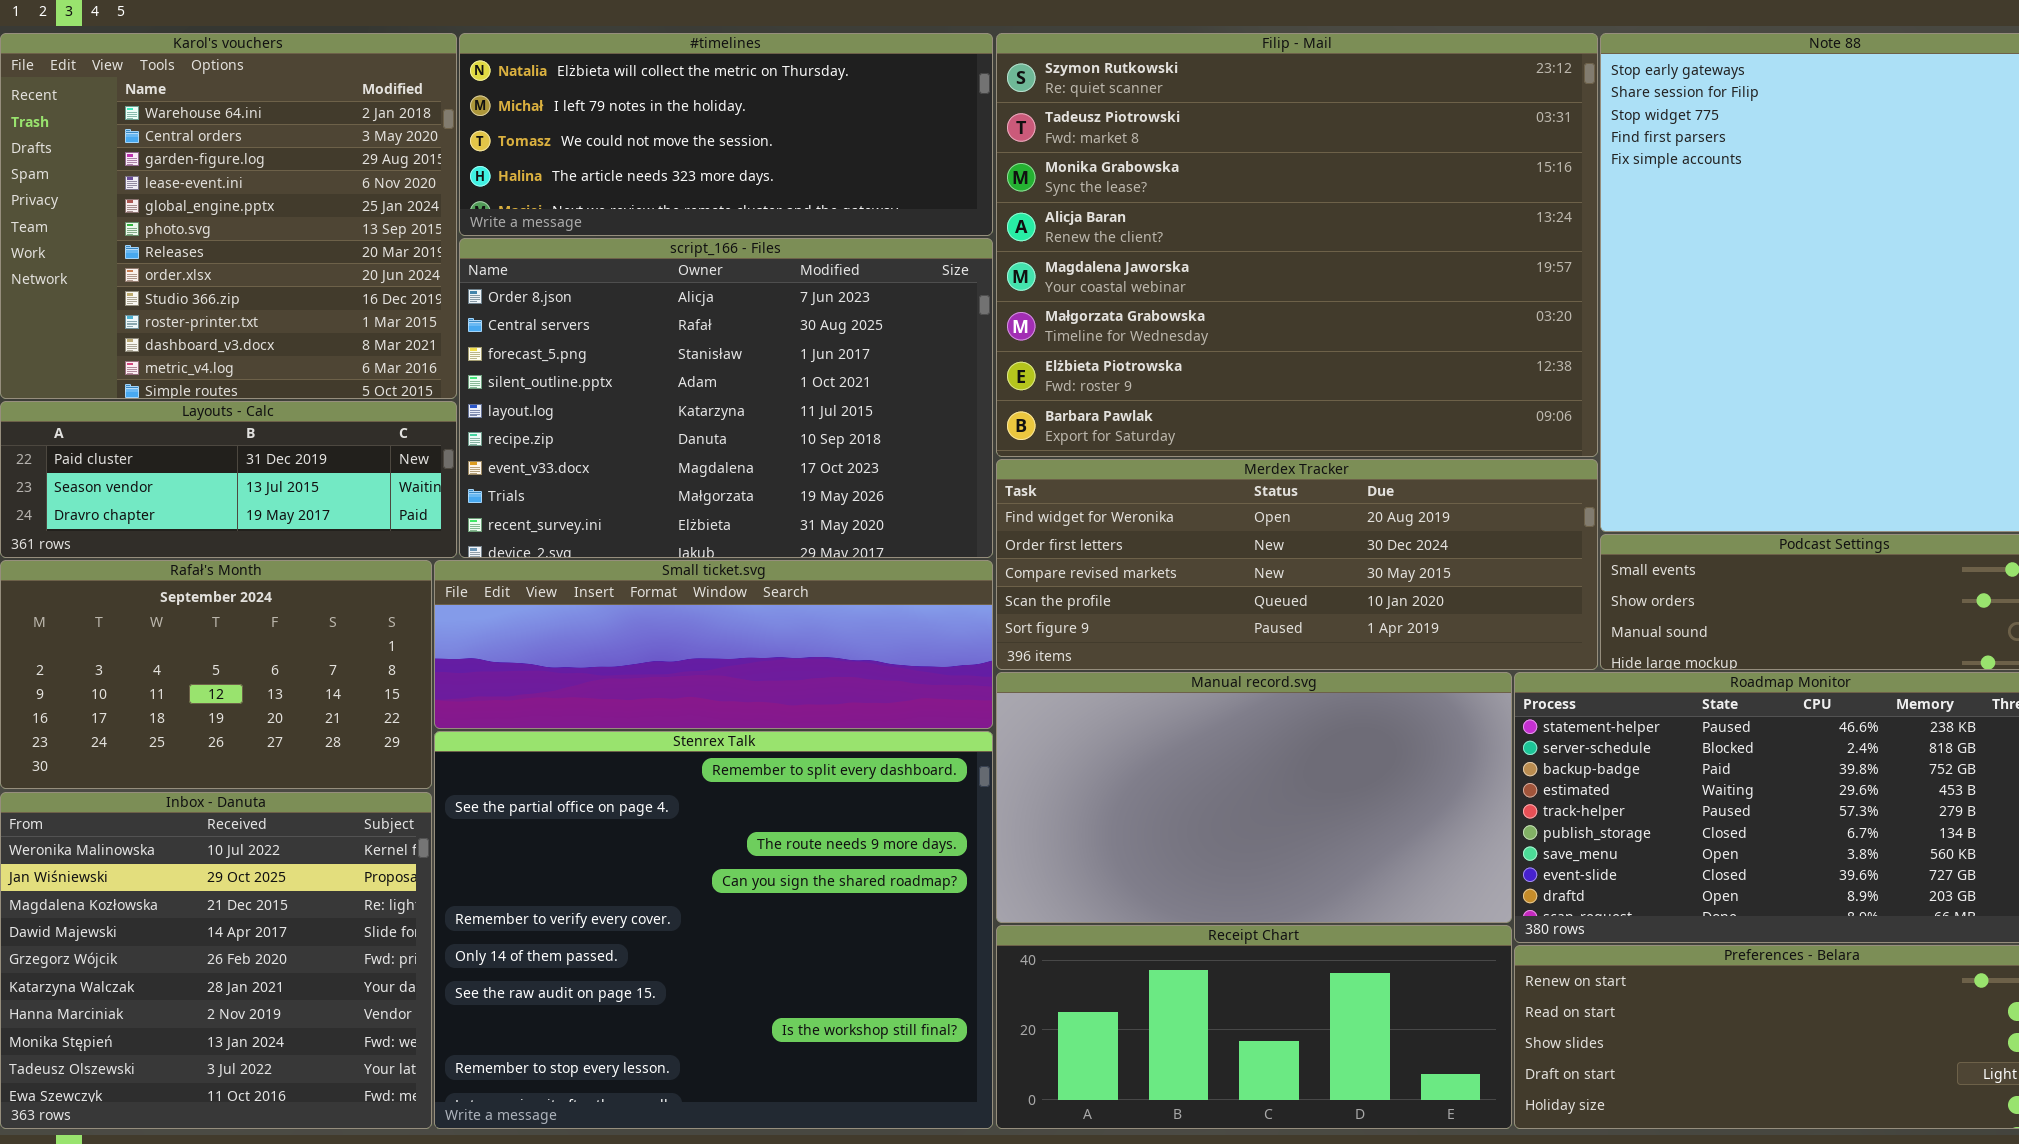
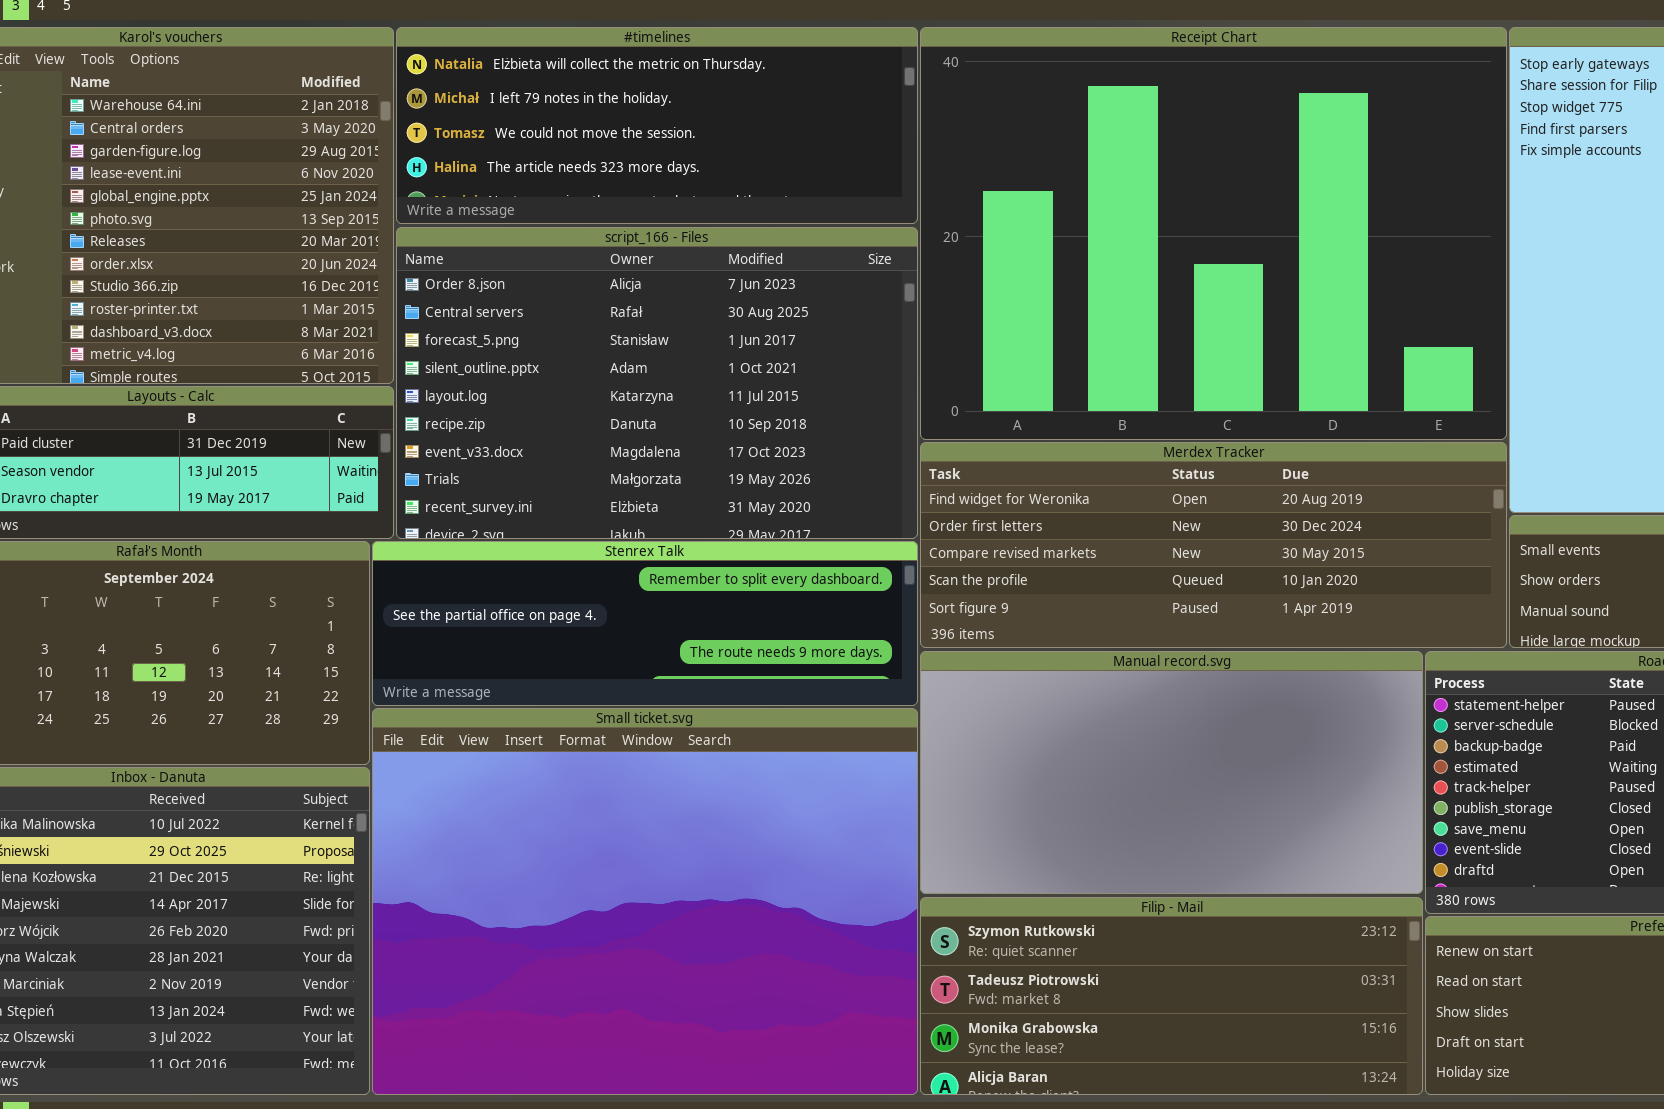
Filip - Mail: [996,33,1598,457] -> [920,897,1423,1095], moved, resized
Small ticket.svg: [434,560,993,729] -> [372,708,918,1095], moved, resized
Stenrex Talk: [434,731,993,1129] -> [372,541,918,706], moved, resized
Receipt Chart: [996,925,1512,1129] -> [920,27,1507,440], moved, resized

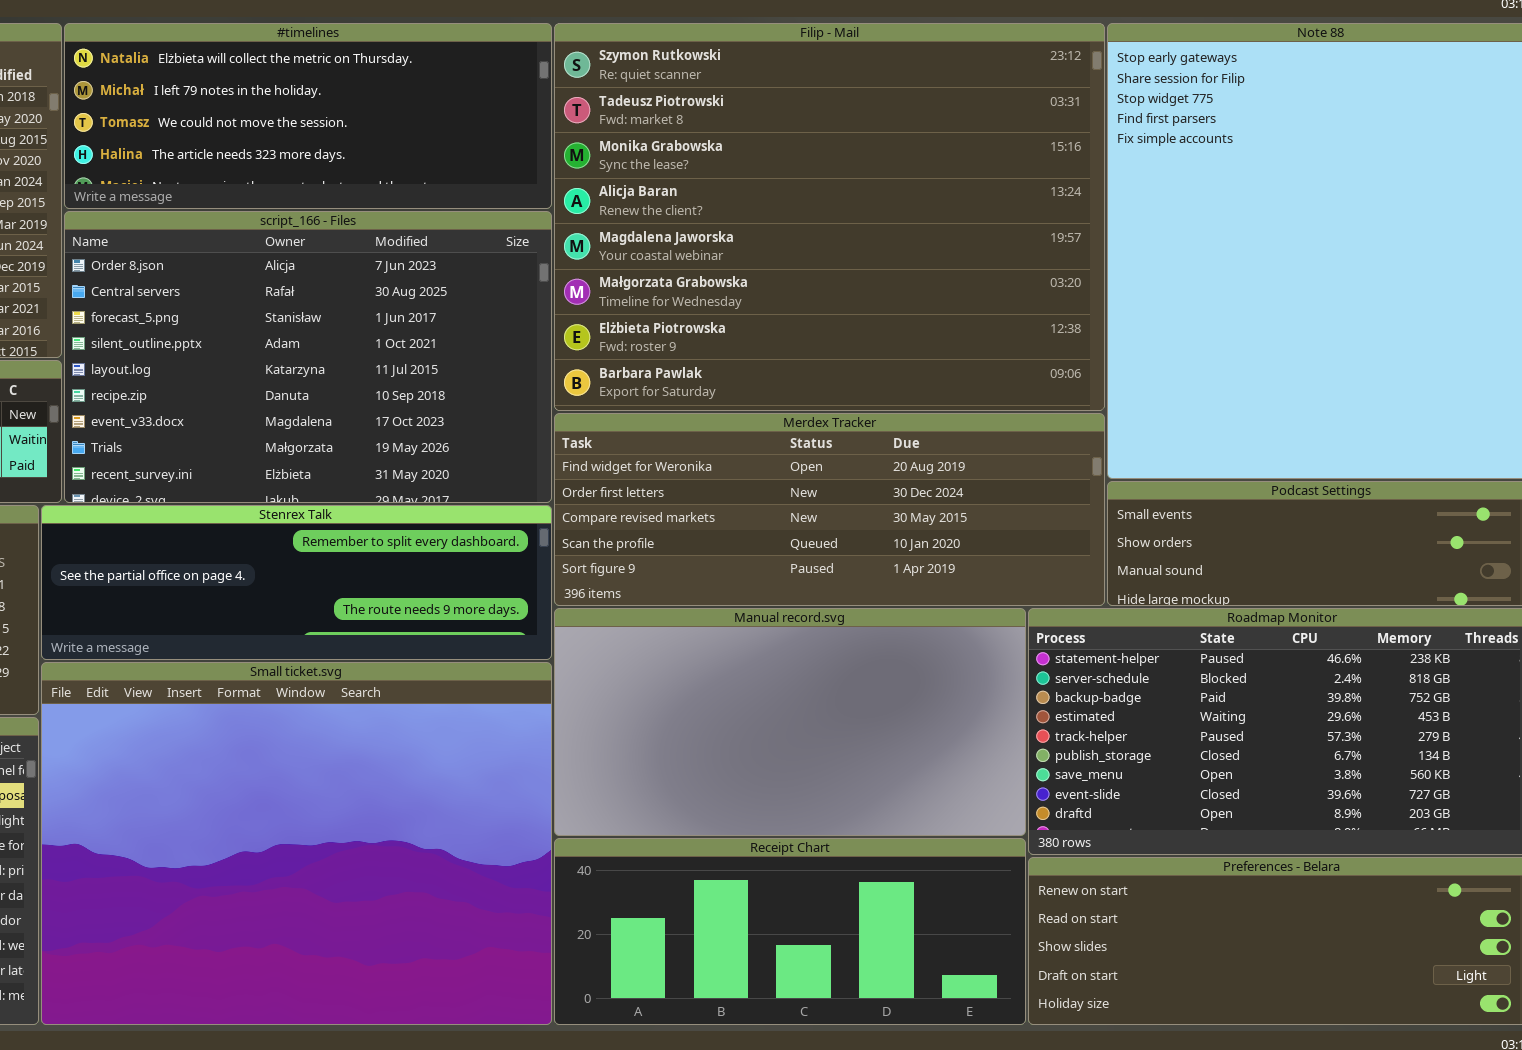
Receipt Chart: [920,27,1507,440] -> [554,838,1026,1025], moved, resized
Filip - Mail: [920,897,1423,1095] -> [554,23,1105,411], moved, resized

